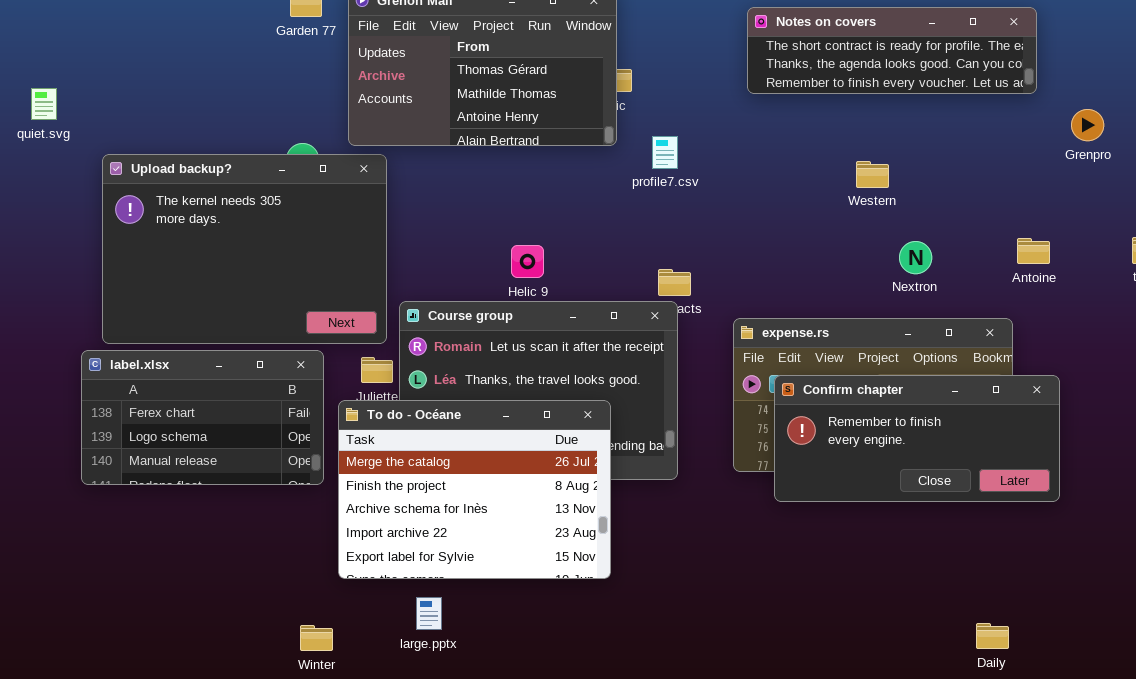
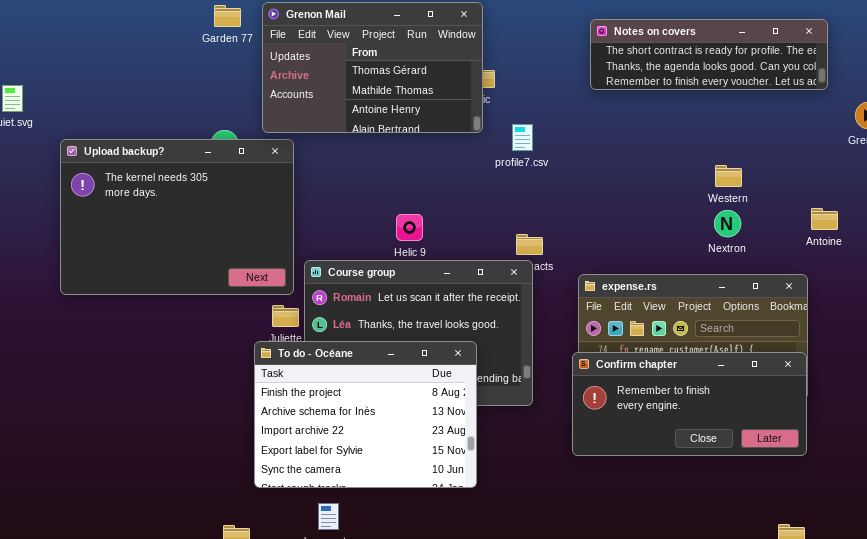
Western: [856,161,889,188] -> [715,165,742,187], moved
label.xlsx: [81,350,324,485] -> none, closed
Confirm chapter: [774,375,1060,502] -> [572,352,807,456], moved
To do - Océane: [338,400,611,579] -> [254,341,477,488], scrolled down 1 row

